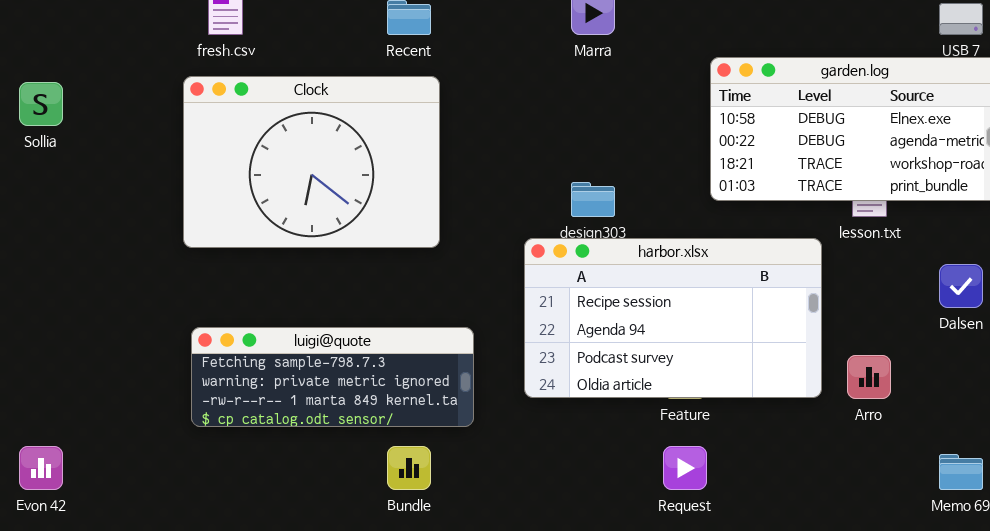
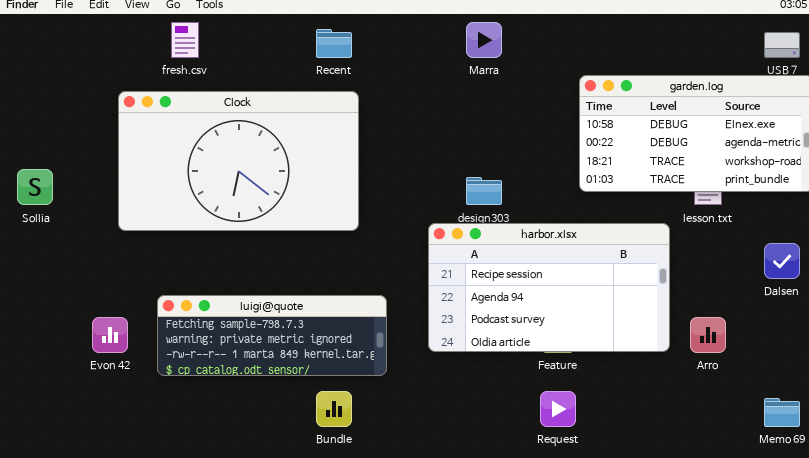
Clock: [183,76,440,248] -> [118,91,359,231], resized
Sollia: [19,82,63,126] -> [17,169,53,205], moved
Evon 42: [19,446,63,490] -> [92,317,128,353], moved

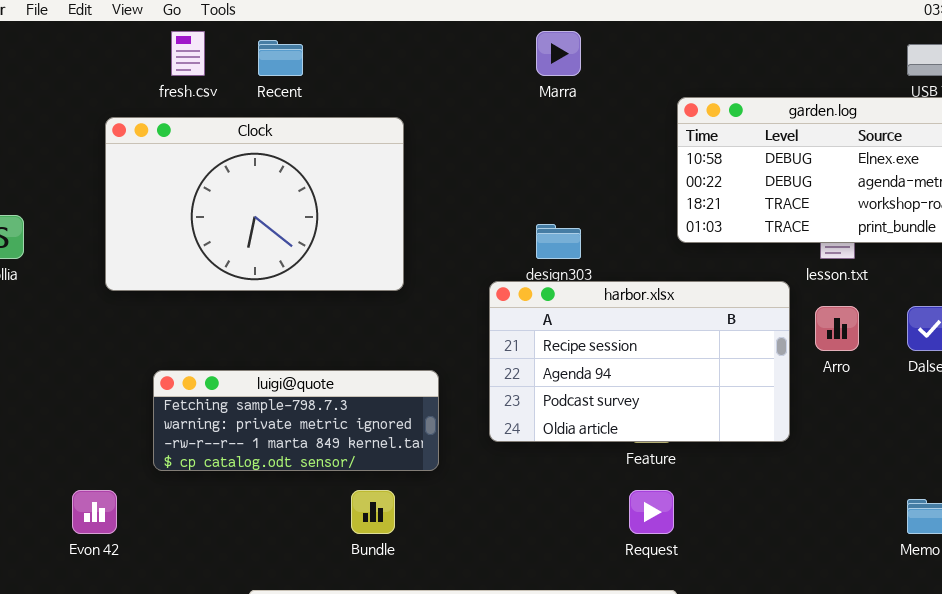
Recent: [316,29,352,58] -> [258,40,303,76], moved
Evon 42: [92,317,128,353] -> [72,490,117,534], moved
Arro: [690,317,726,353] -> [815,306,859,351], moved

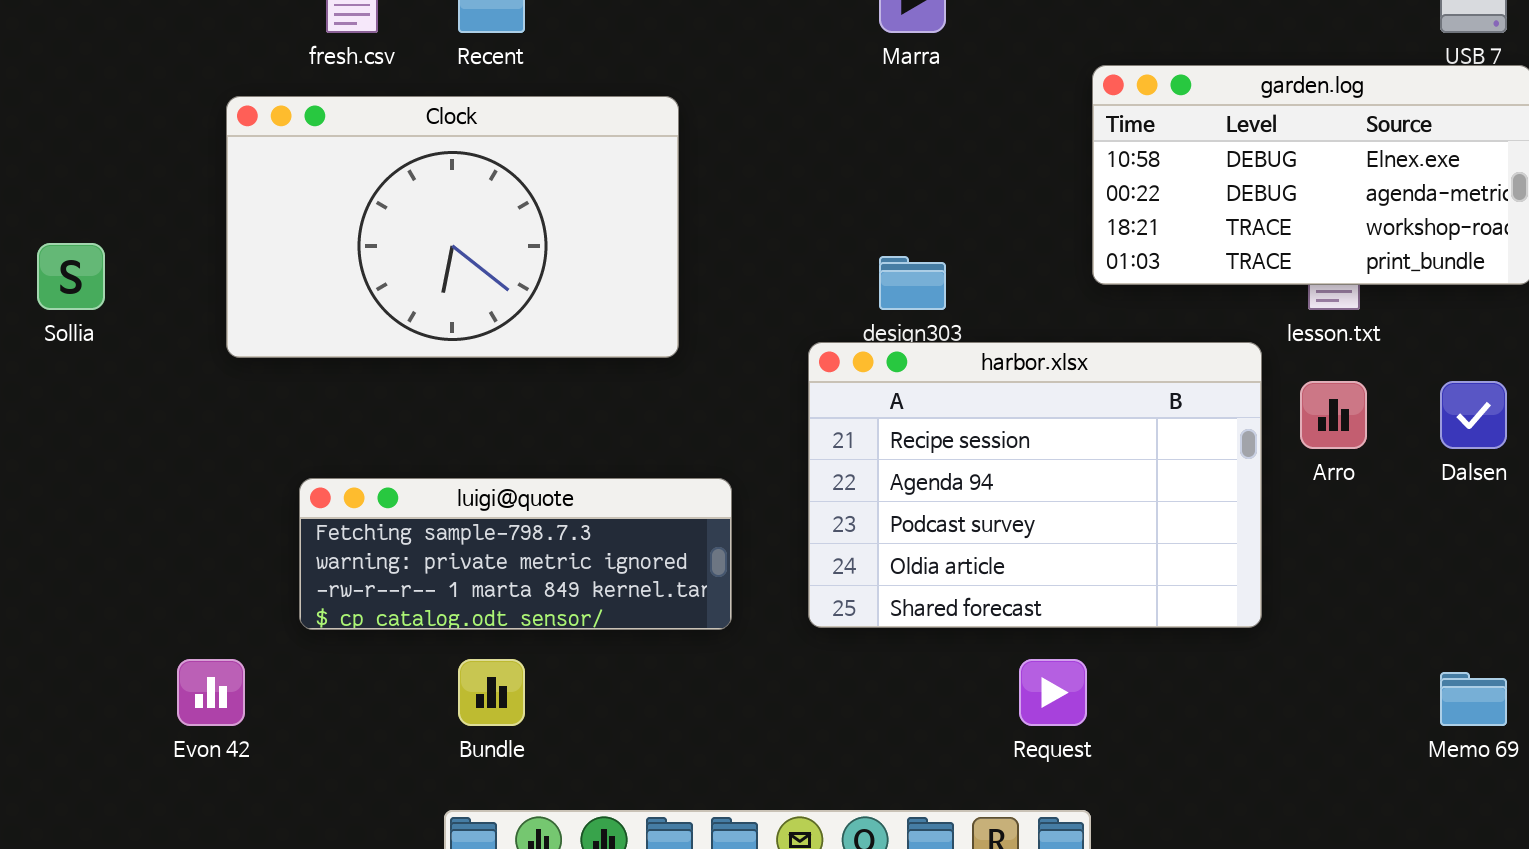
harbor.xlsx: [489,281,790,442] -> [808,342,1262,628], resized
Bundle: [351,490,395,534] -> [458,659,525,726], moved

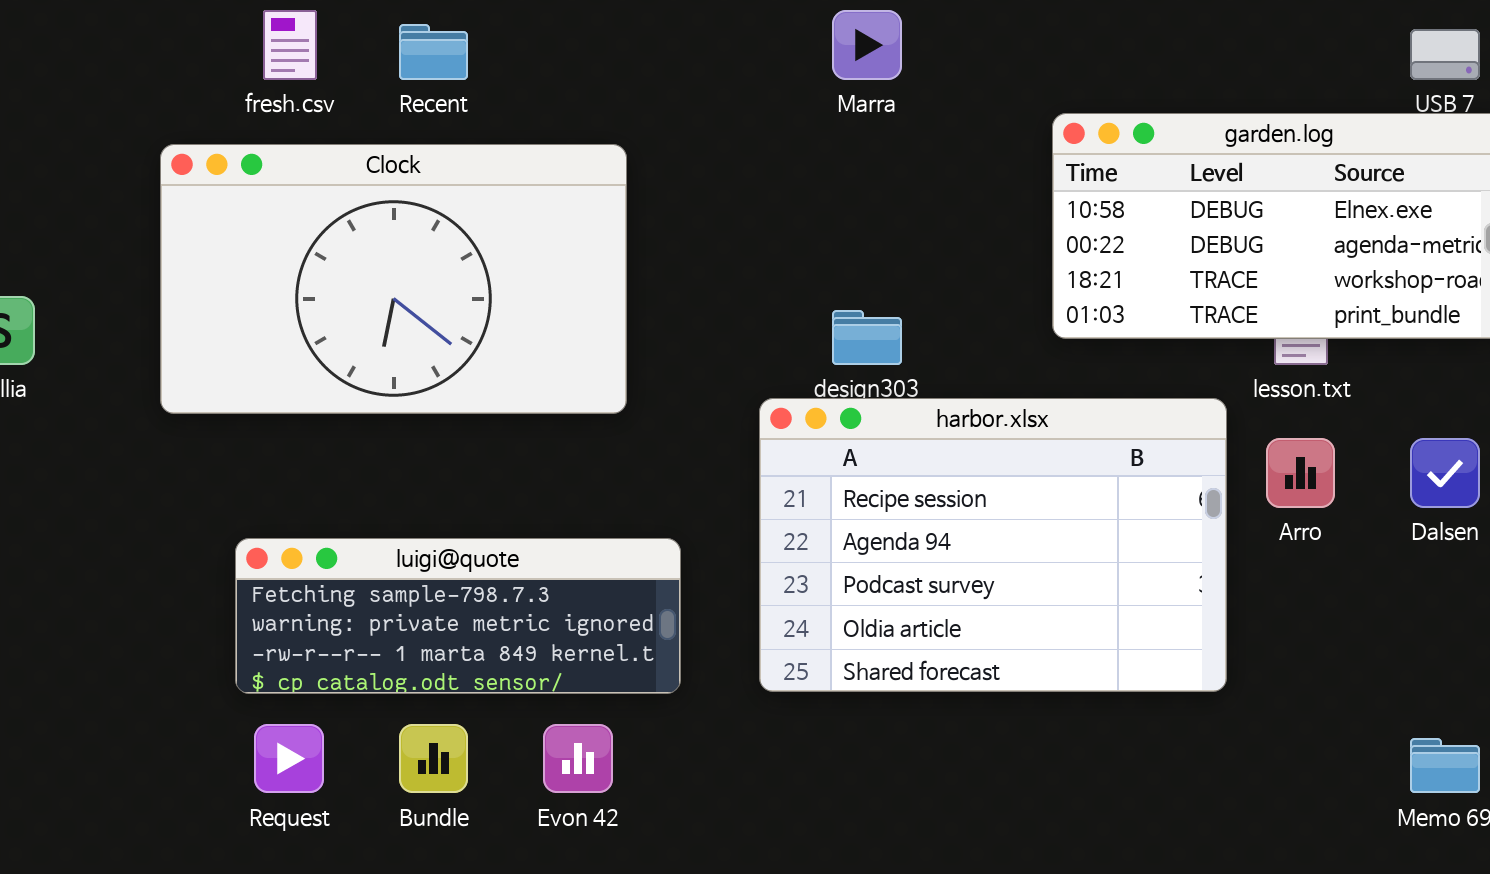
Evon 42: [177,659,245,726] -> [543,724,613,793], moved
Request: [1019,659,1087,726] -> [254,724,324,793], moved

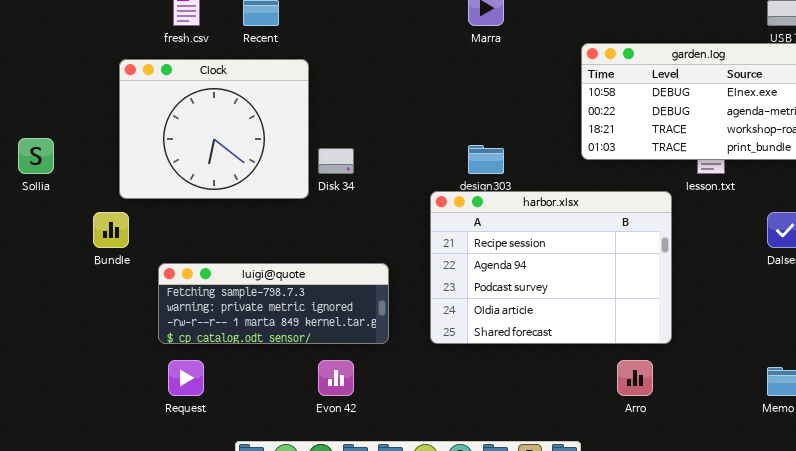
Clock: [160,144,627,414] -> [119,59,309,199], resized
Arro: [1266,438,1335,508] -> [617,360,653,396], moved
Bundle: [399,724,468,793] -> [93,212,129,248], moved

